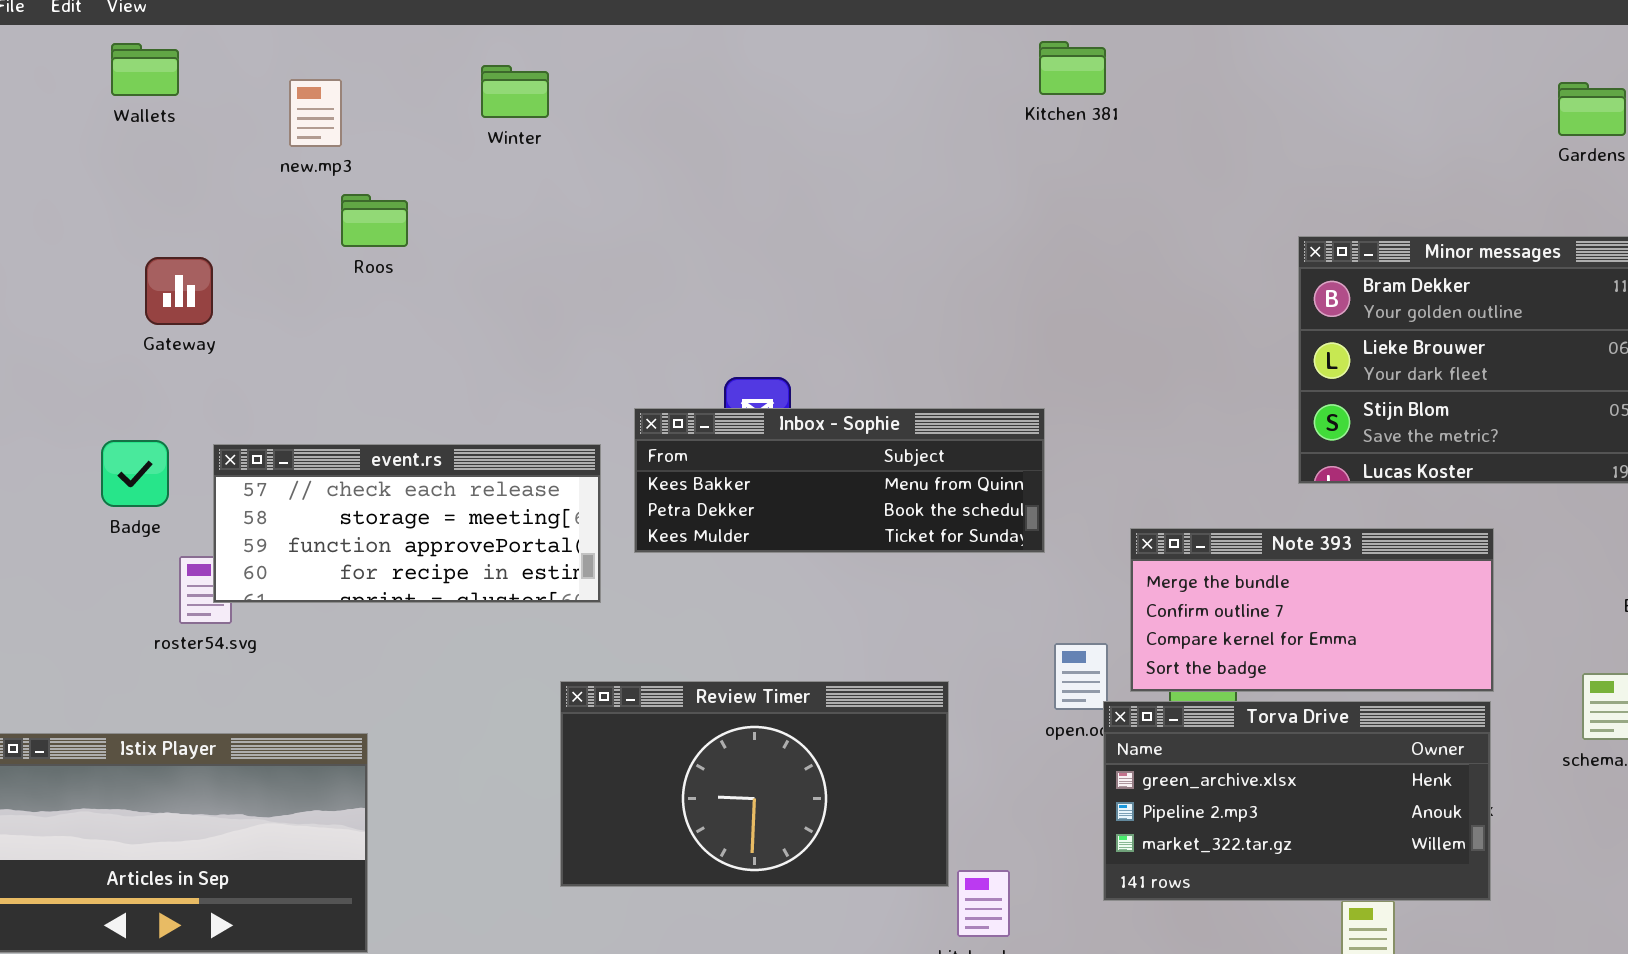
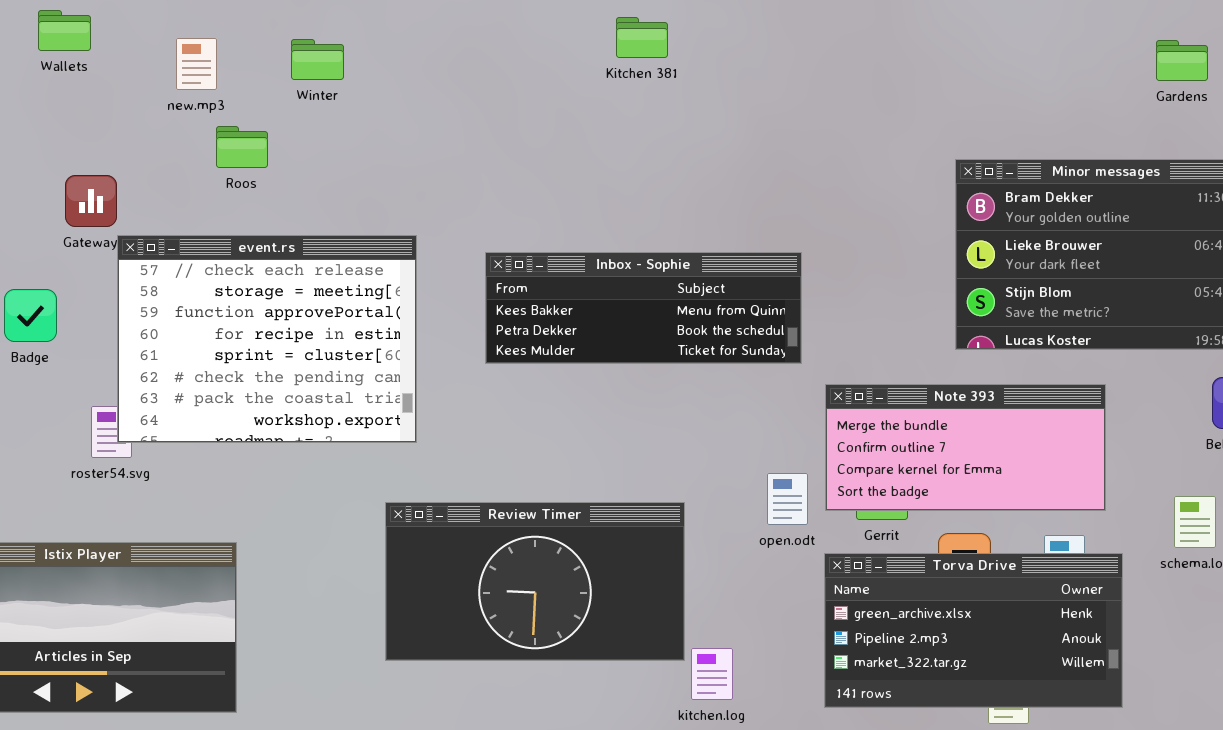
Kitchen 381: [1039,41,1106,95] -> [616,17,668,58], moved
Winter: [481,65,549,118] -> [291,39,344,80], moved
Inbox - Sophie: [634,408,1045,553] -> [485,252,802,364], moved
Badge: [101,440,169,507] -> [4,289,57,342], moved
event.rs: [213,444,601,603] -> [117,235,417,443], resized
Torva Drive: [1103,701,1491,901] -> [824,553,1123,708], moved

